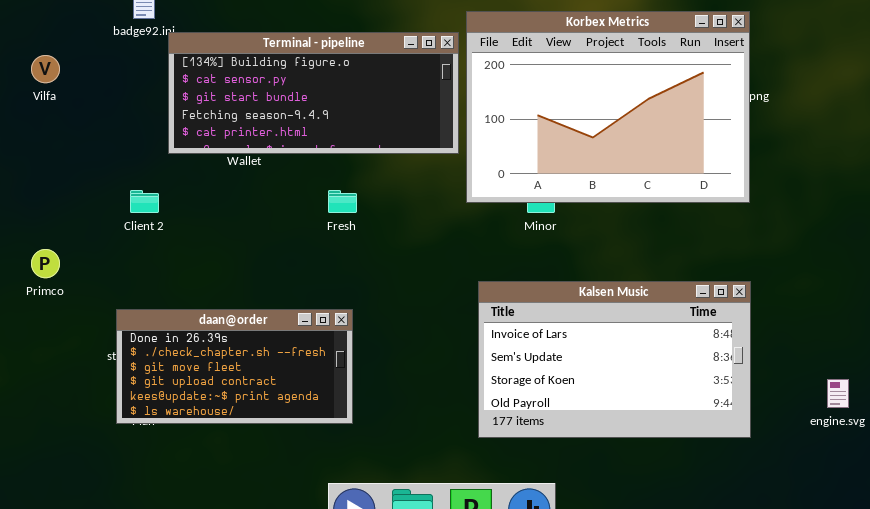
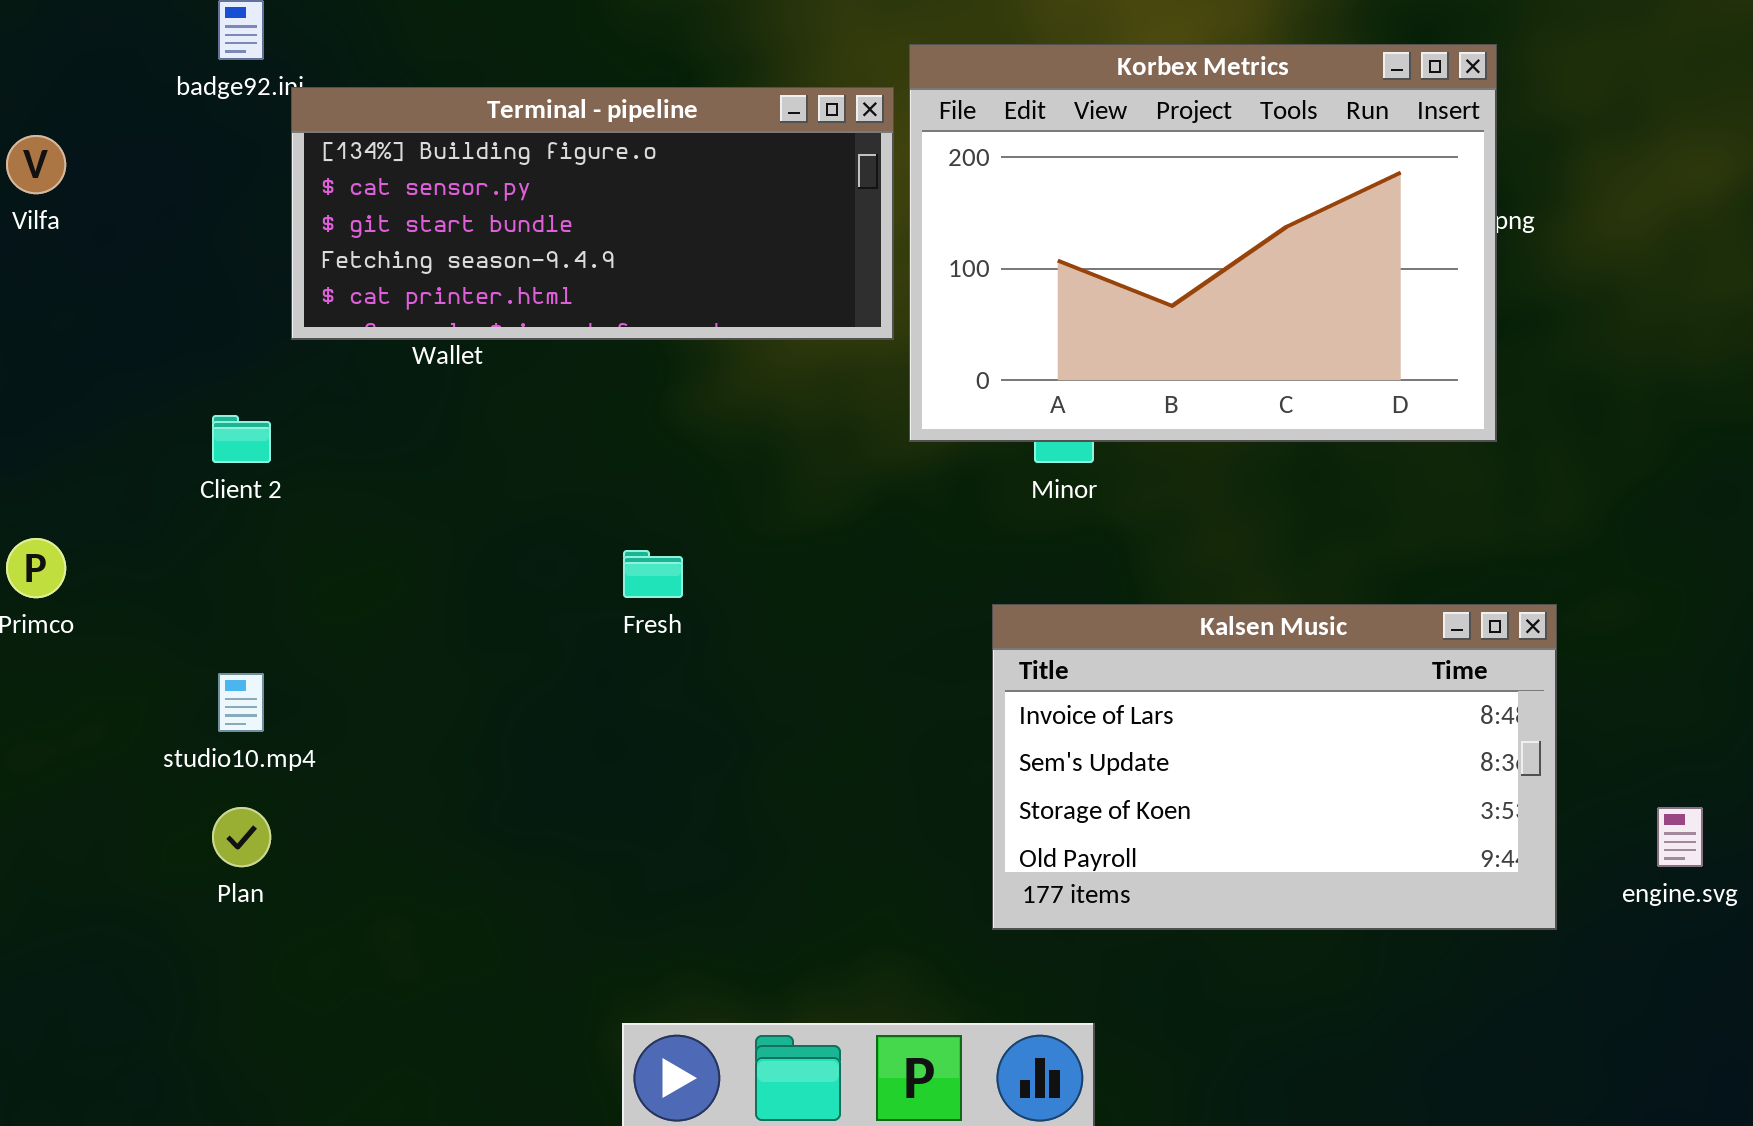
Fresh: [328,190,357,213] -> [623,550,683,598], moved
Kalsen Music: [478,281,751,438] -> [992,604,1557,930], moved
daan@order: [116,309,353,424] -> none, closed

